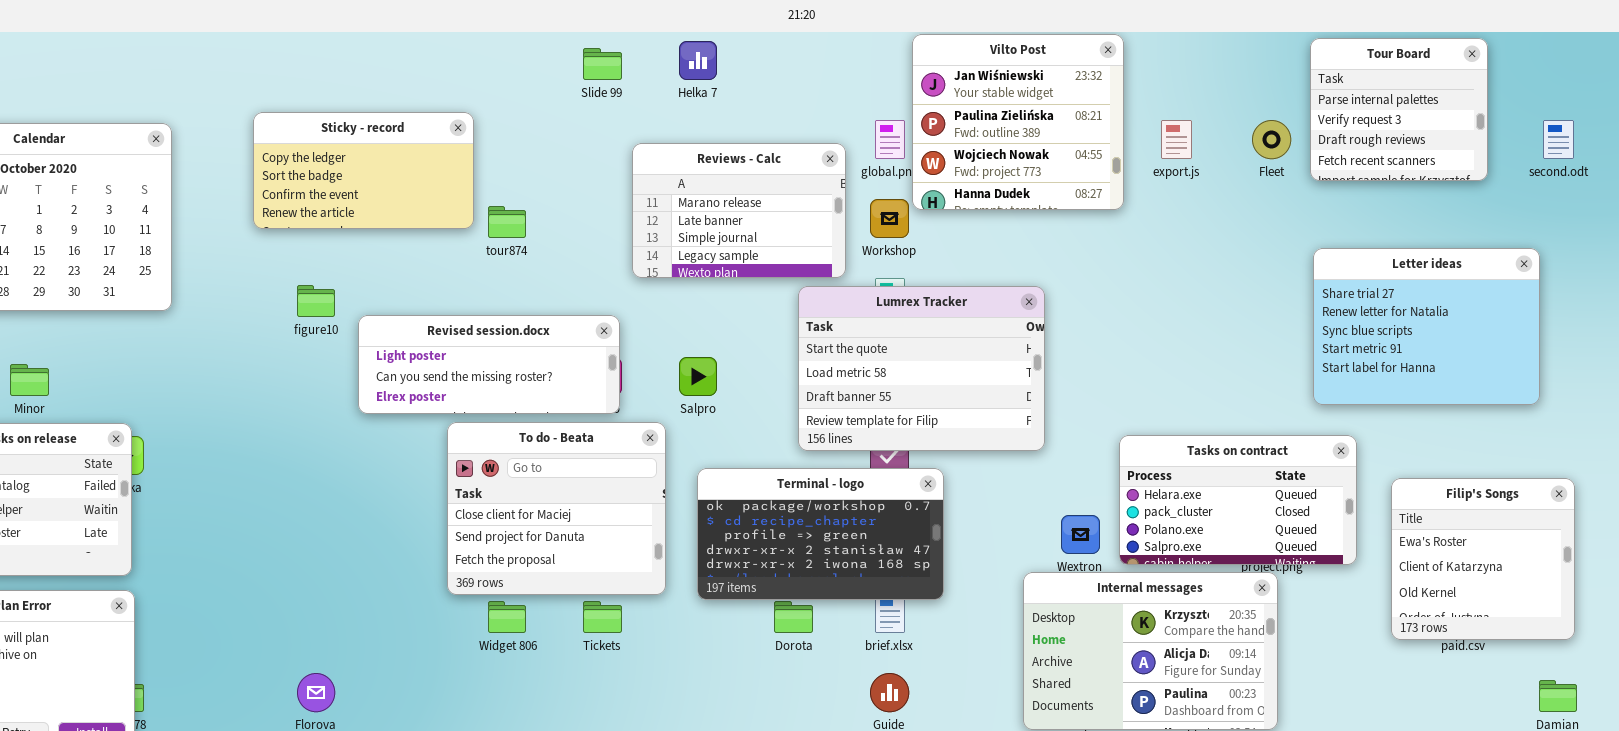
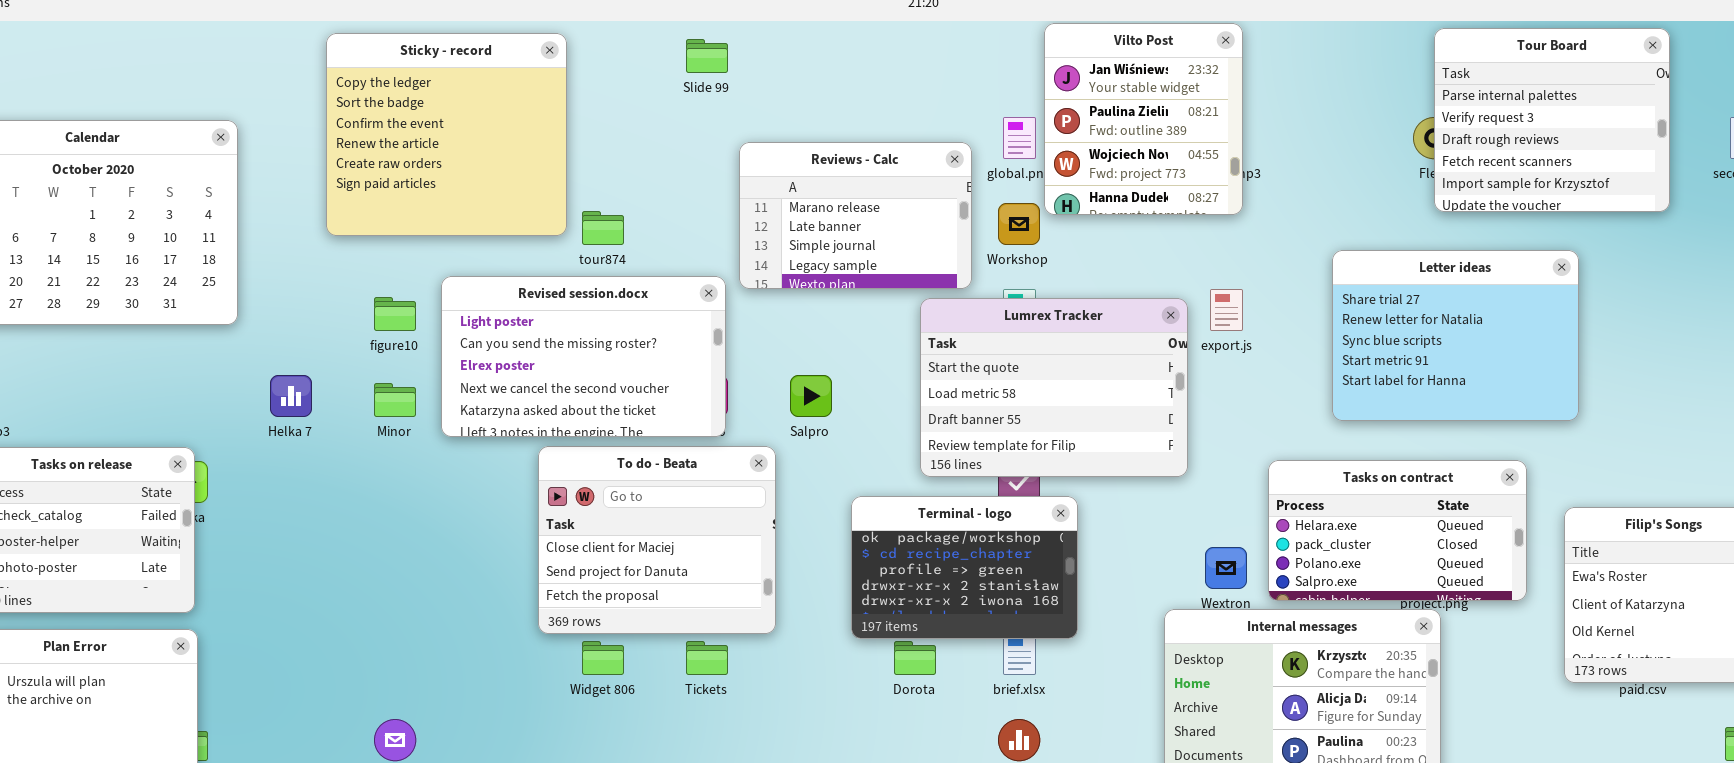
Vilto Post: [912,34,1124,210] -> [1044,23,1243,215], resized
Tour Board: [1310,38,1488,181] -> [1434,28,1670,212], resized
Helka 7: [679,41,717,80] -> [270,375,312,417], moved
Sticky - record: [253,112,474,229] -> [326,33,567,236], resized
export.js: [1161,120,1192,159] -> [1210,289,1243,331], moved
Letter ideas: [1313,248,1540,405] -> [1332,250,1579,421], moved
Revised session.docx: [358,315,620,414] -> [441,276,726,437], resized
Minor: [10,364,49,396] -> [374,383,416,417], moved
Terminal - logo: [697,468,944,600] -> [851,496,1078,639], resized

